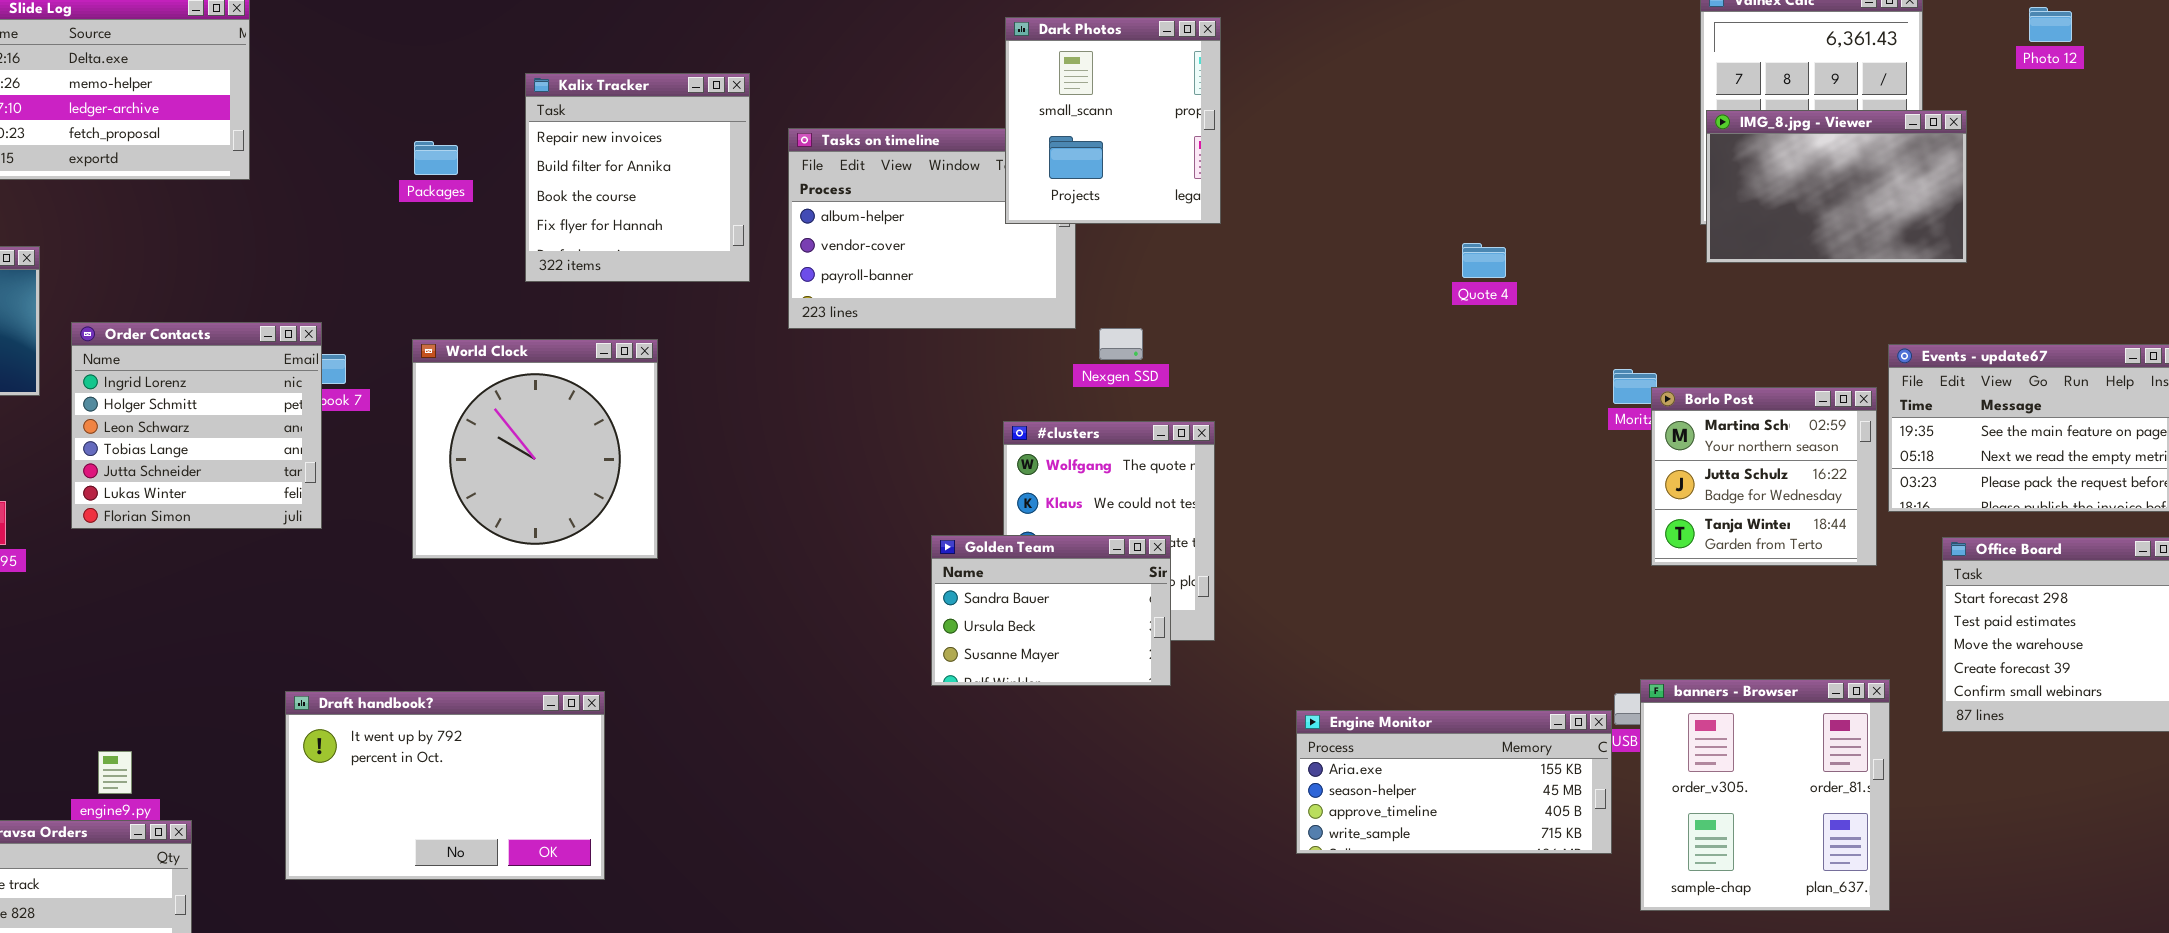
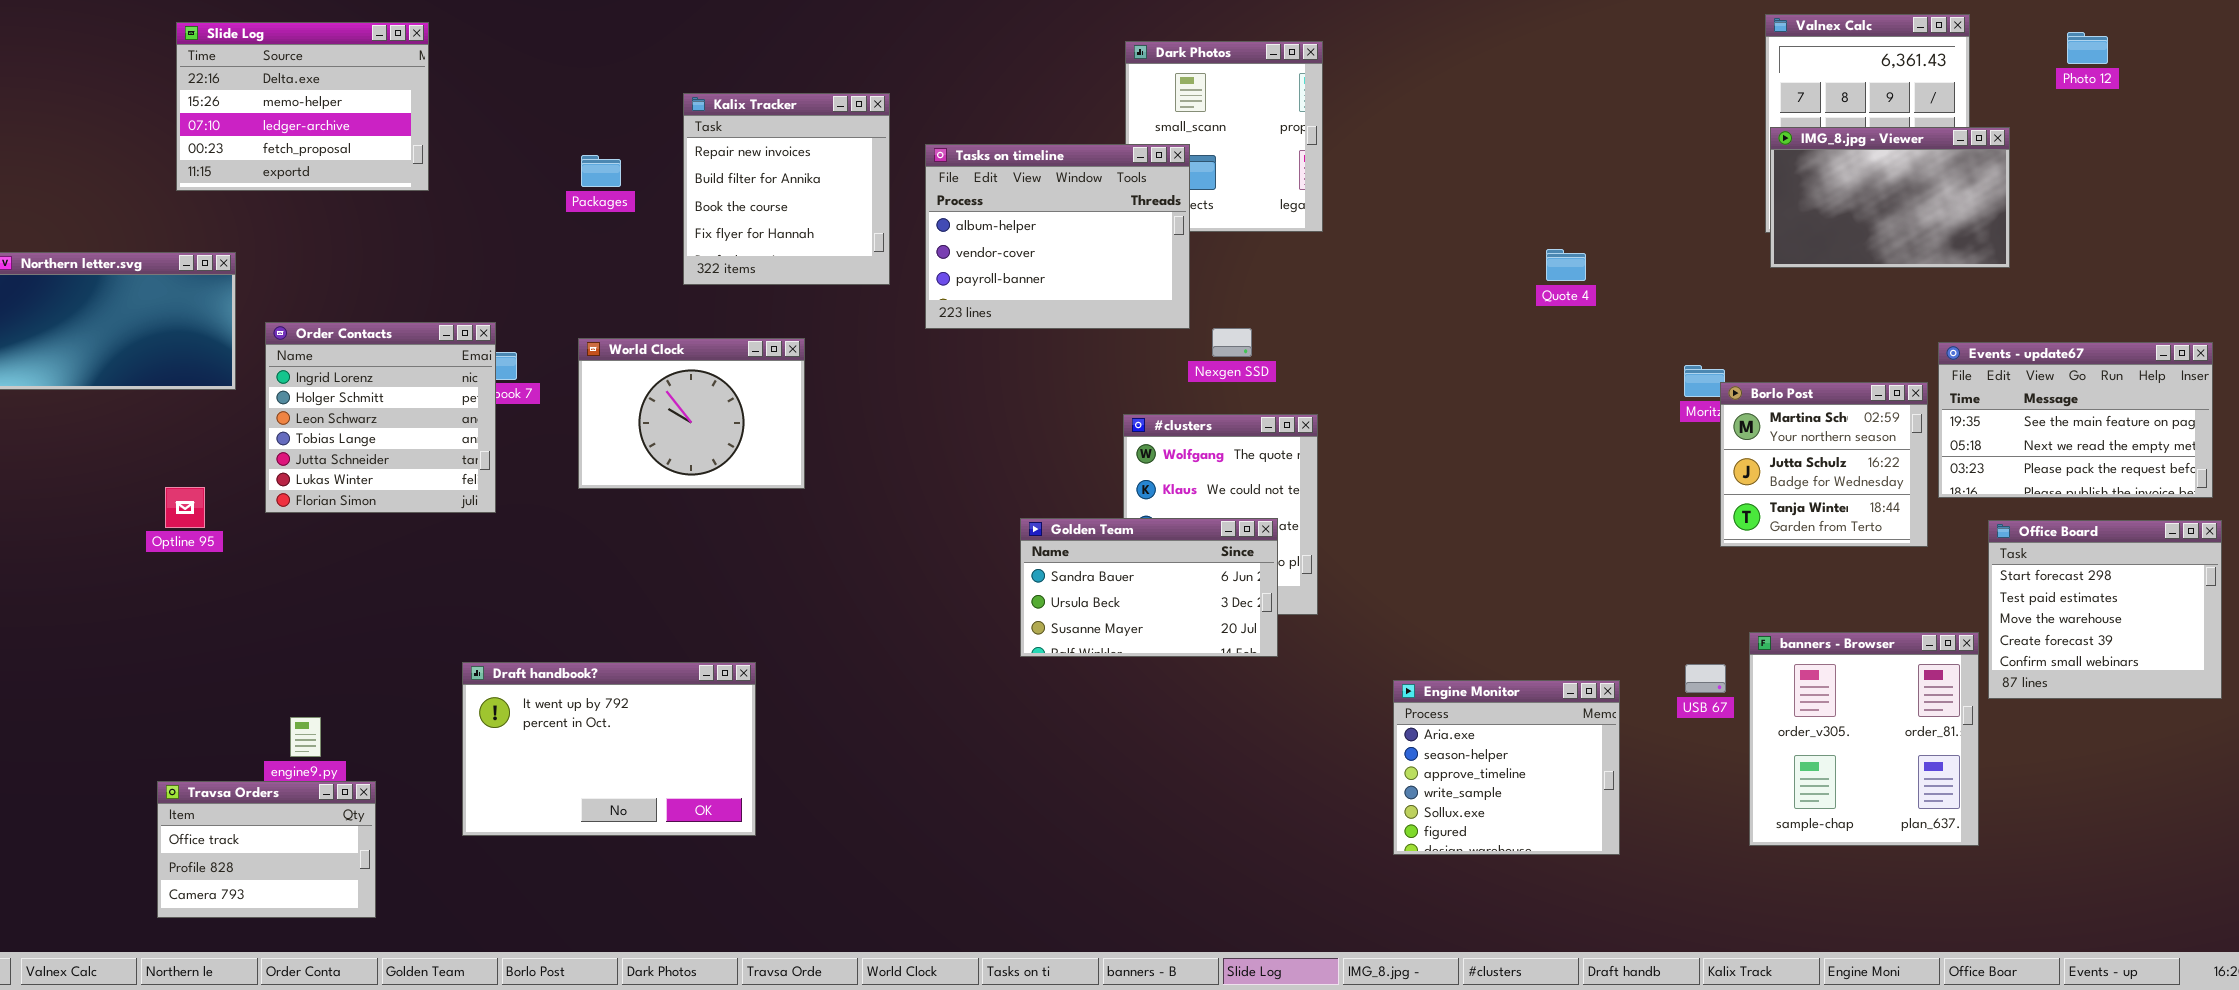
Tasks on timeline: [788,128,1076,329] -> [925,144,1190,329], raised
World Clock: [412,339,658,559] -> [578,338,805,489], resized
Golden Team: [931,535,1171,686] -> [1020,518,1278,657], resized
banners - Browser: [1640,679,1890,911] -> [1749,632,1979,846], moved
Engine Monitor: [1296,710,1612,854] -> [1393,680,1620,855], resized

